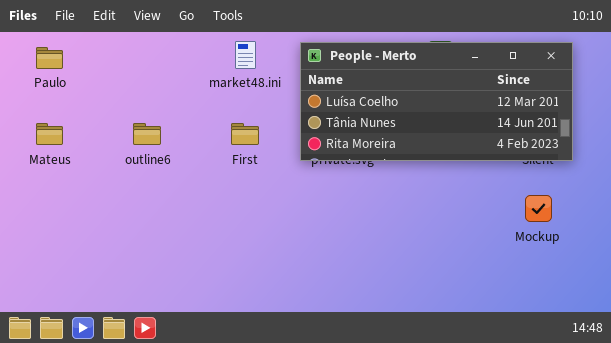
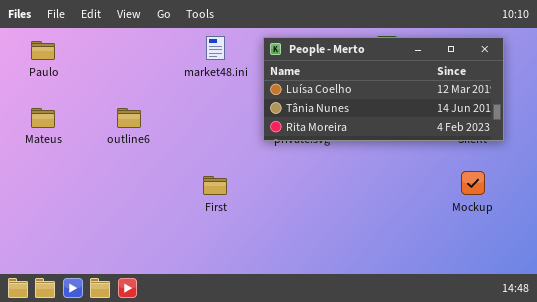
First: [231,123,259,145] -> [203,176,227,195], moved

